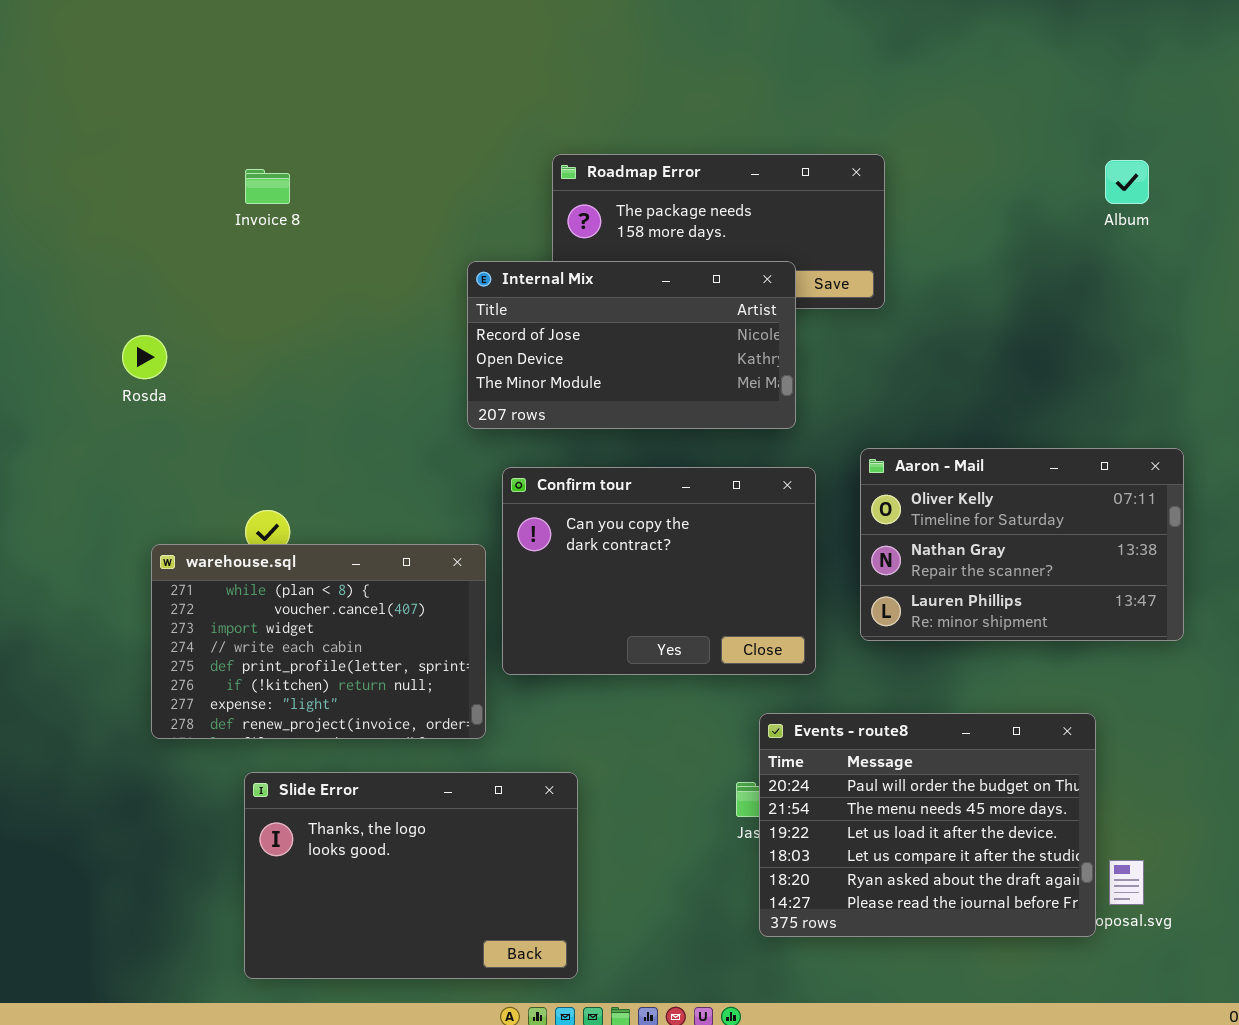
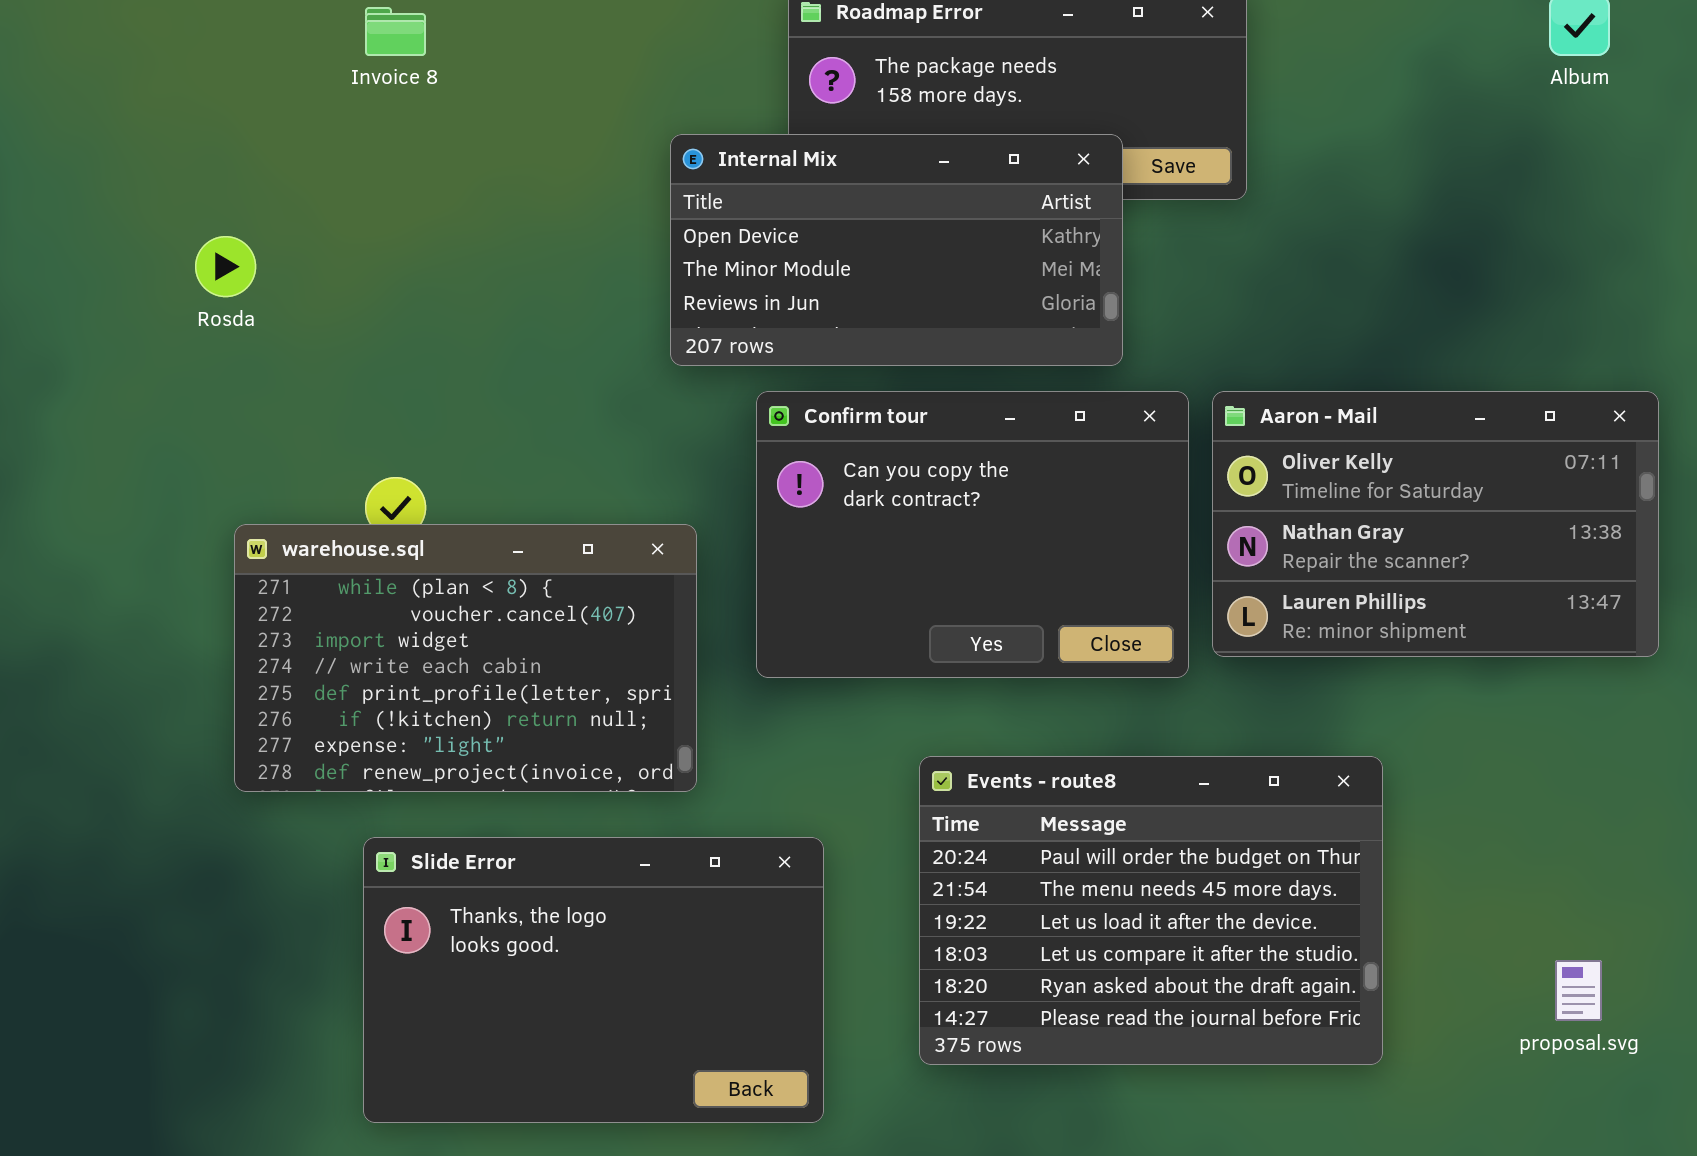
Internal Mix: [467,261,796,429] -> [670,134,1123,366], scrolled down 1 row
Confirm tour: [502,467,816,675] -> [756,391,1189,678], moved
Events - route8: [759,713,1096,937] -> [919,756,1383,1065], moved

